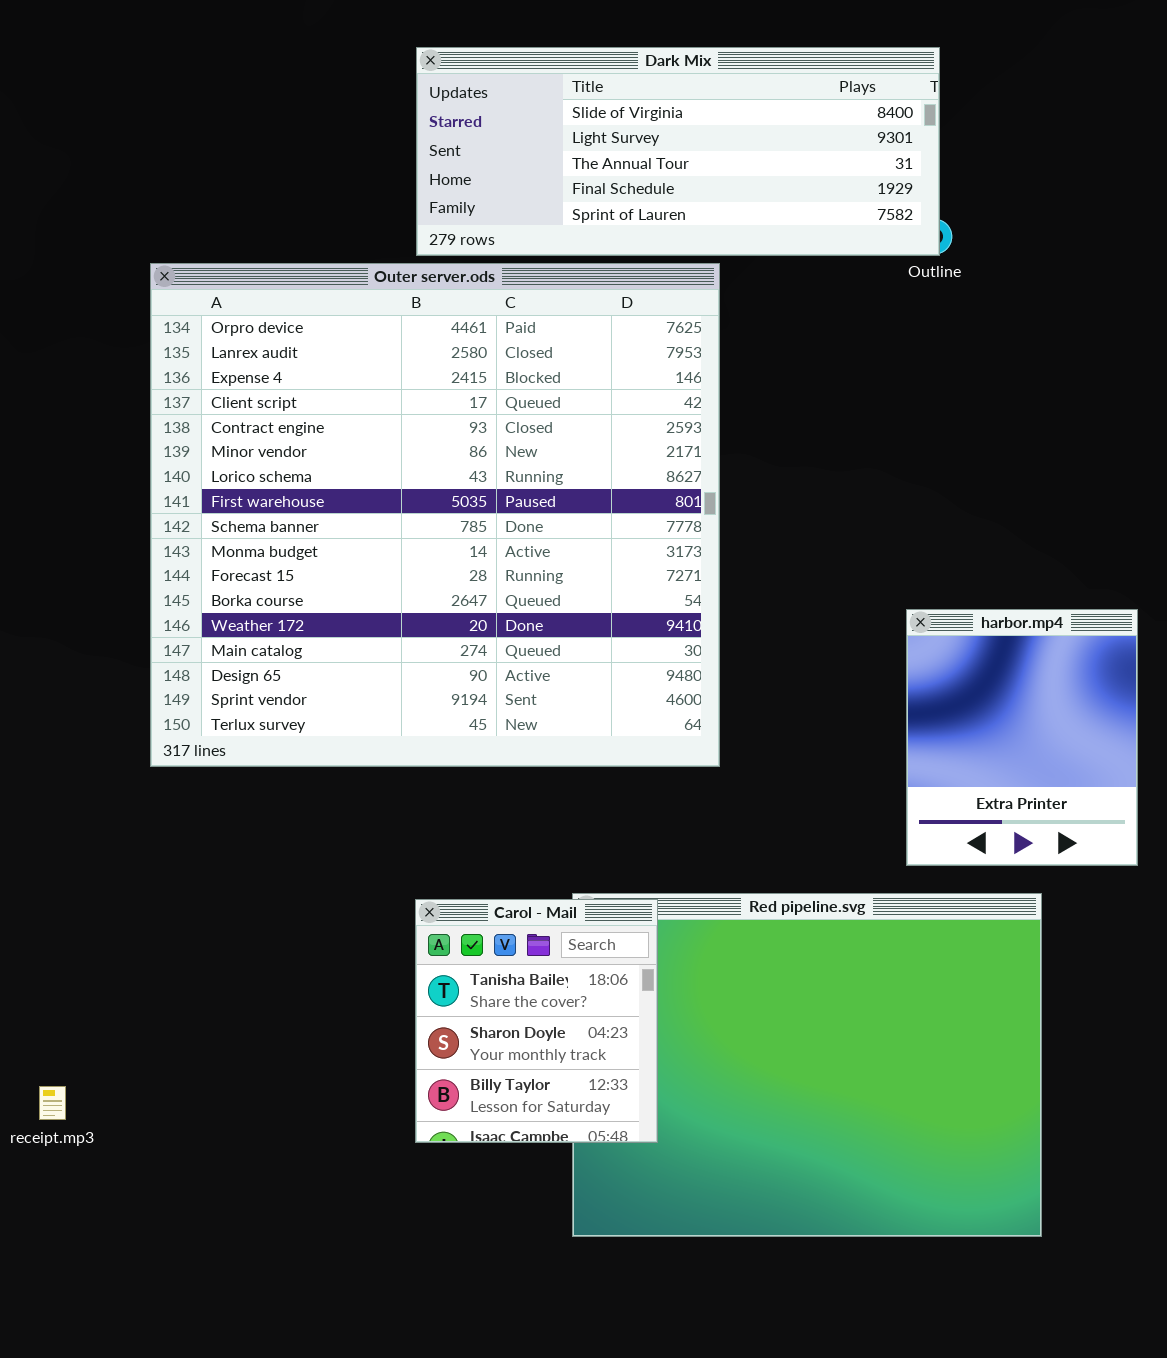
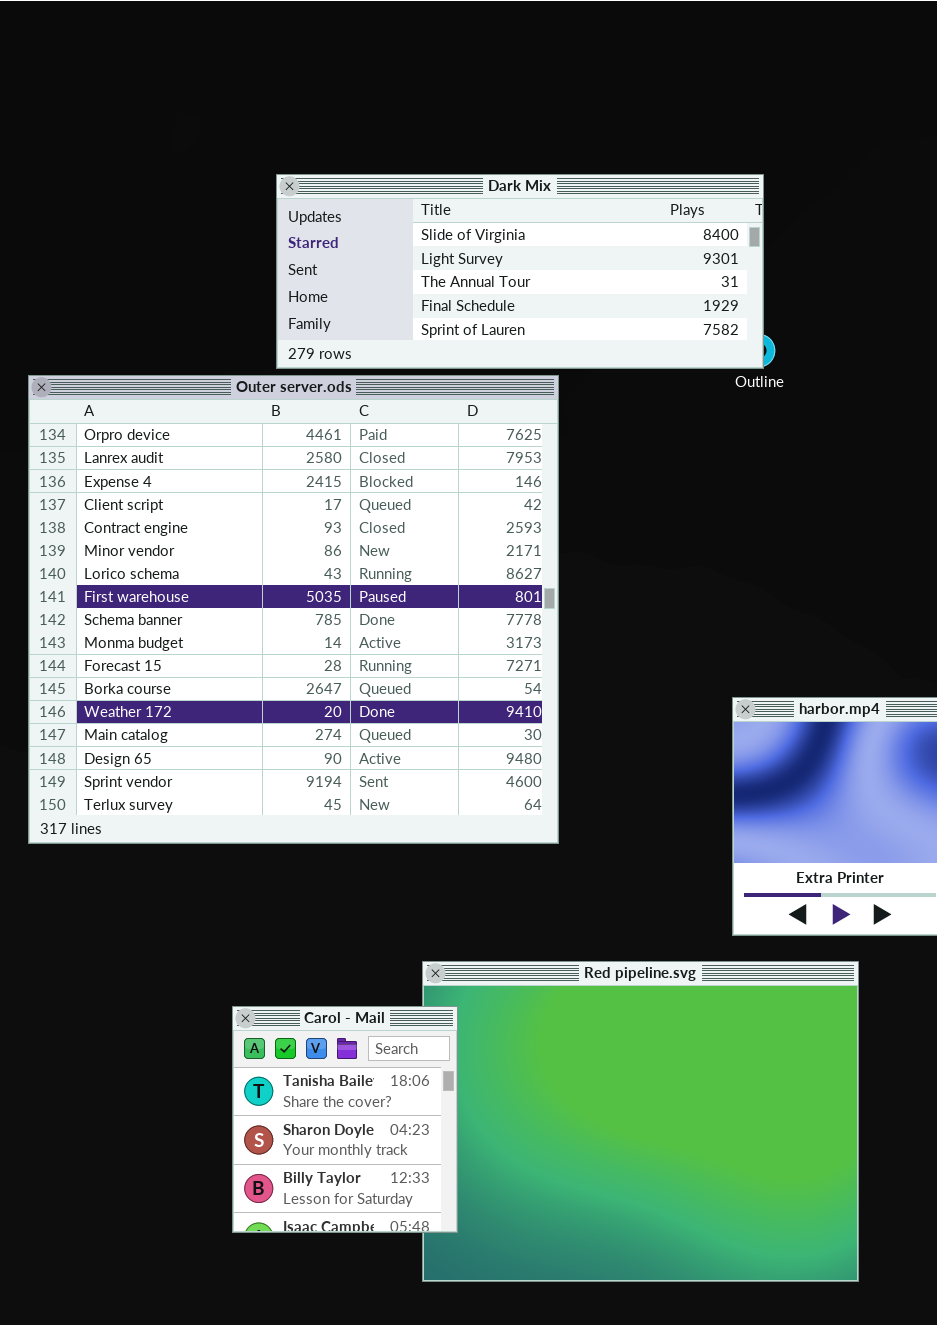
Carol - Mail: [415,899,658,1143] -> [232,1006,458,1233], moved

